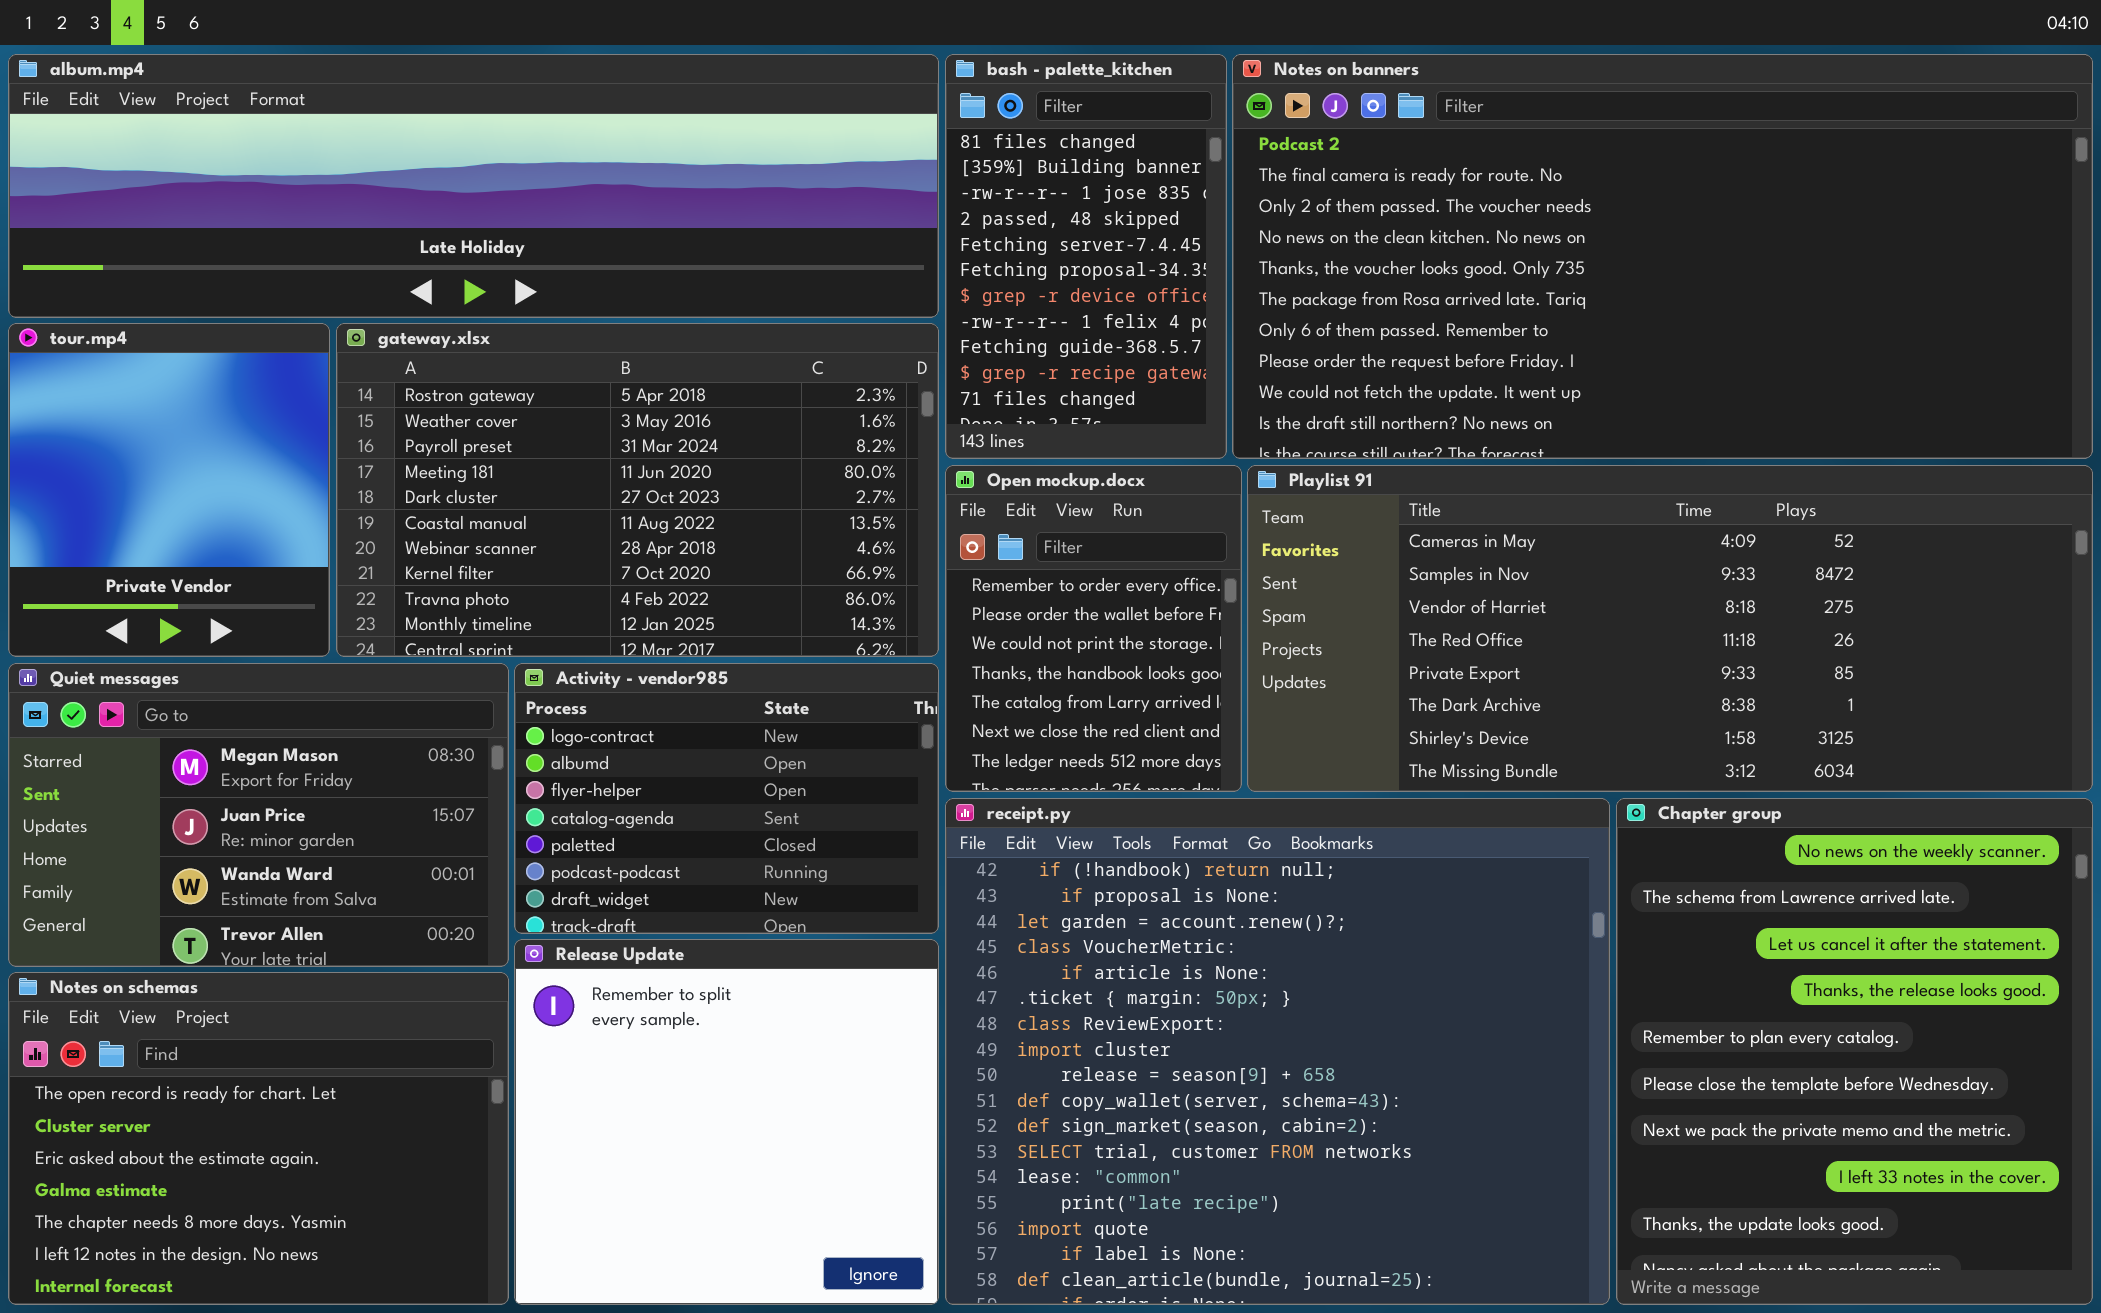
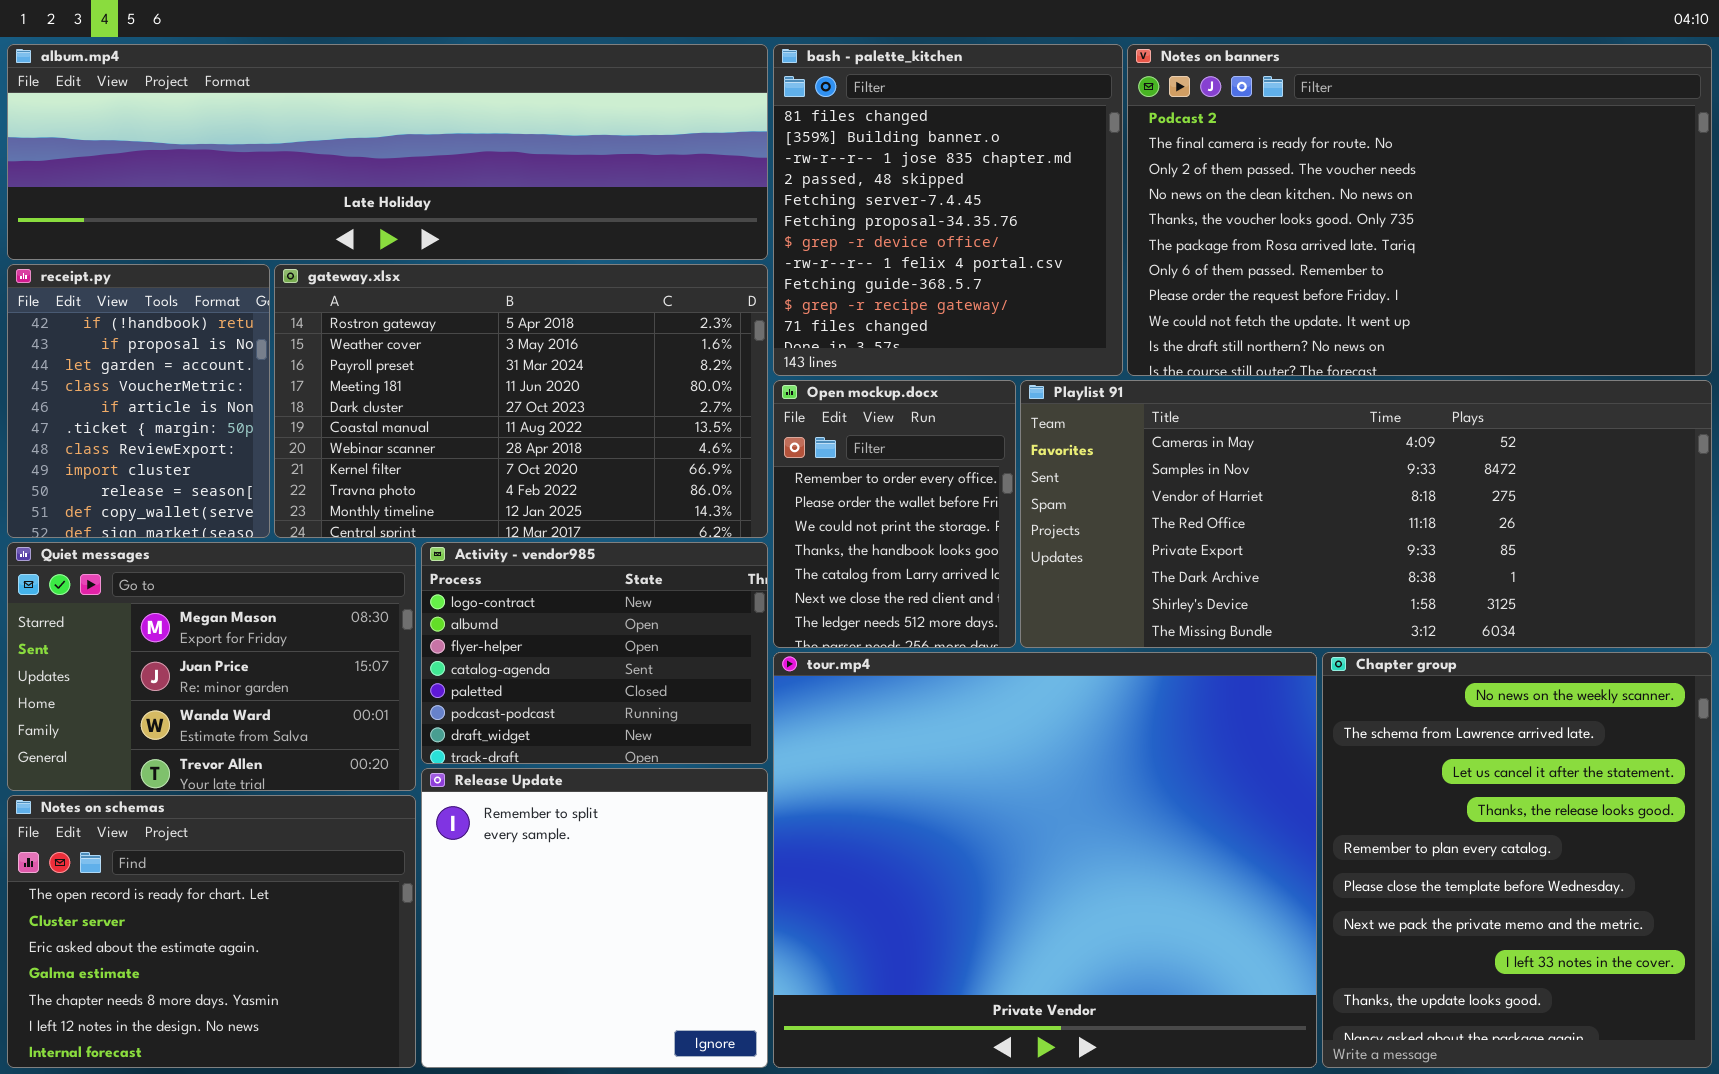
bash - palette_kitchen: [945,54,1227,459] -> [773,44,1123,376], resized
Notes on banners: [1232,54,2093,459] -> [1127,44,1712,376], resized
tour.mp4: [8,323,330,657] -> [773,652,1317,1068], moved, resized
receipt.py: [945,798,1610,1305] -> [7,264,270,538], moved, resized

